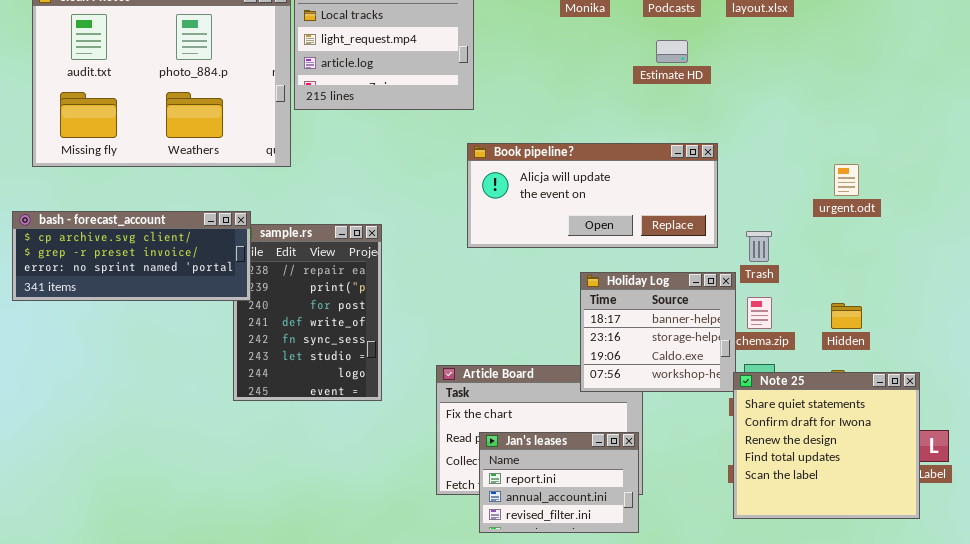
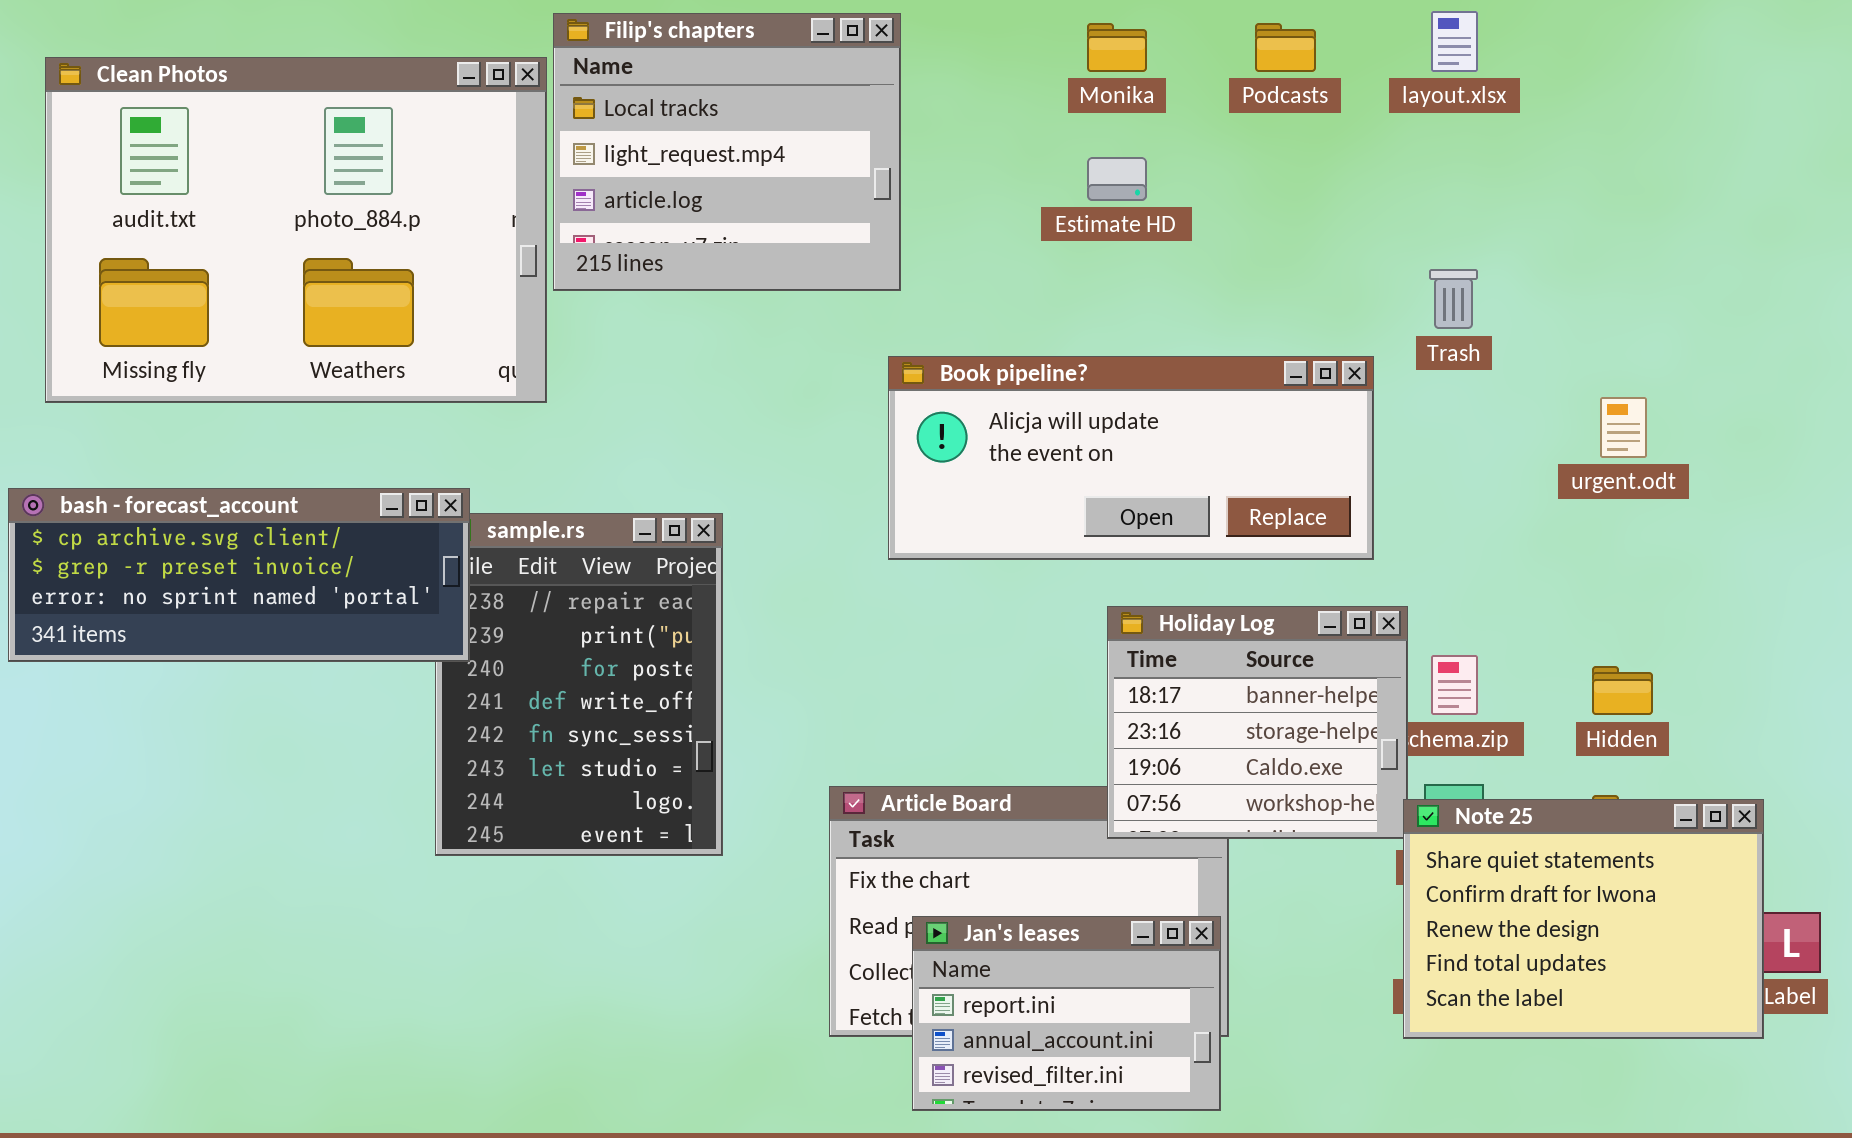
Estimate HD: [656,40,688,63] -> [1087,157,1147,201], moved
Trash: [746,231,772,262] -> [1429,269,1478,329], moved
Note 25: [733,372,920,519] -> [1403,799,1764,1039], resized

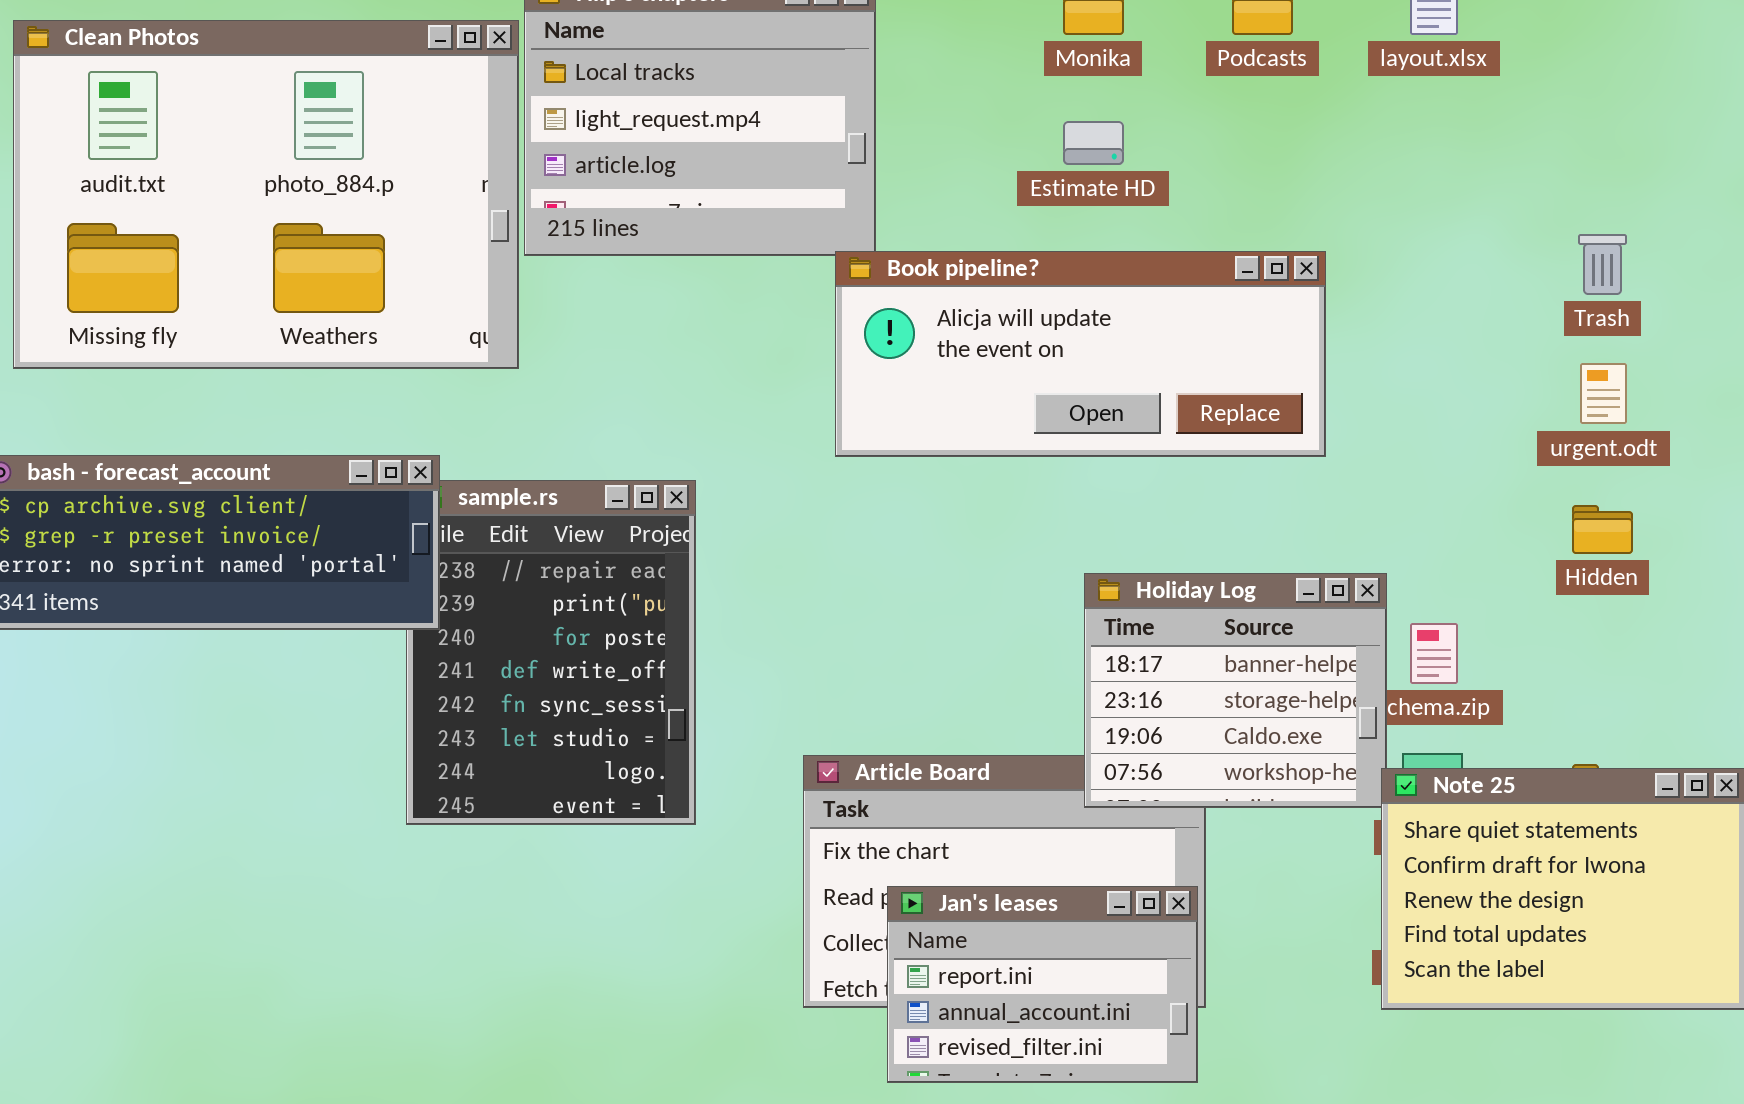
Trash: [1429,269,1478,329] -> [1578,234,1627,295], moved
Book pipeline?: [888,356,1374,560] -> [835,251,1326,457], moved
Hidden: [1592,666,1653,715] -> [1572,505,1633,554], moved

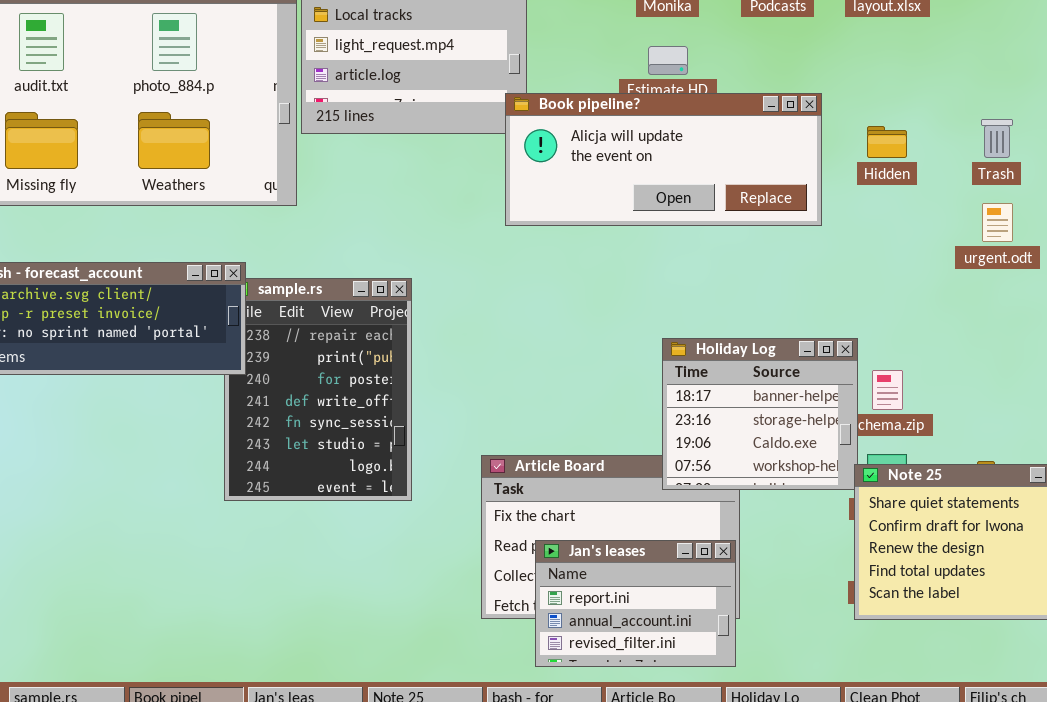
Book pipeline?: [835,251,1326,457] -> [505,93,822,226], moved
Hidden: [1572,505,1633,554] -> [867,126,907,158], moved

